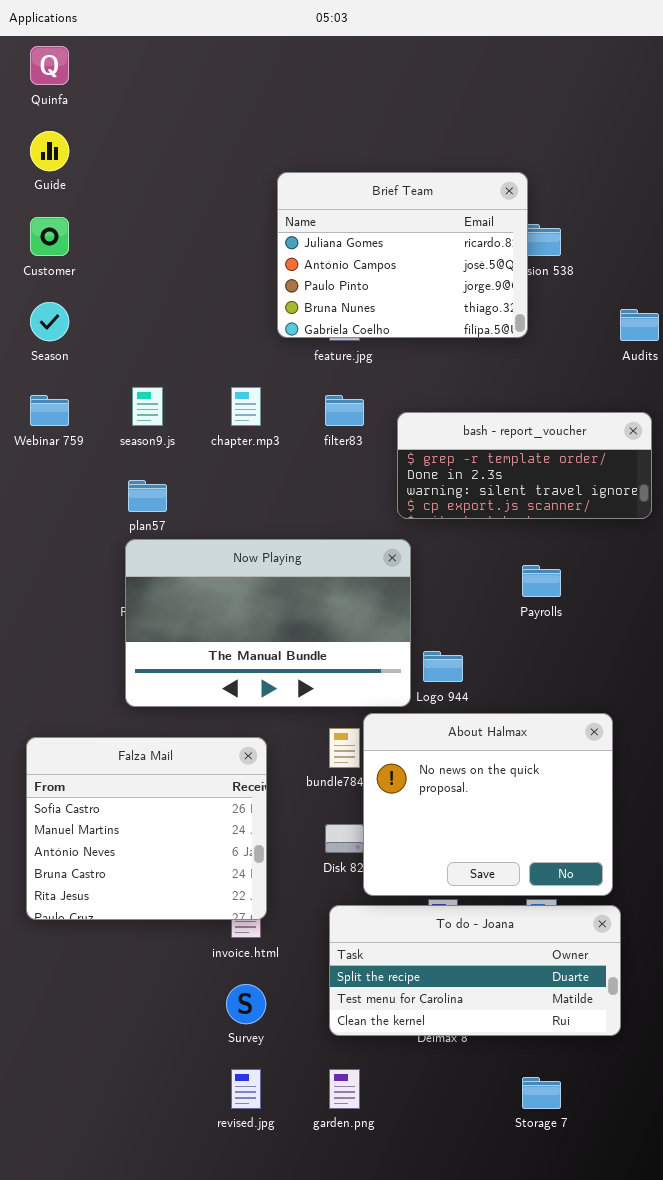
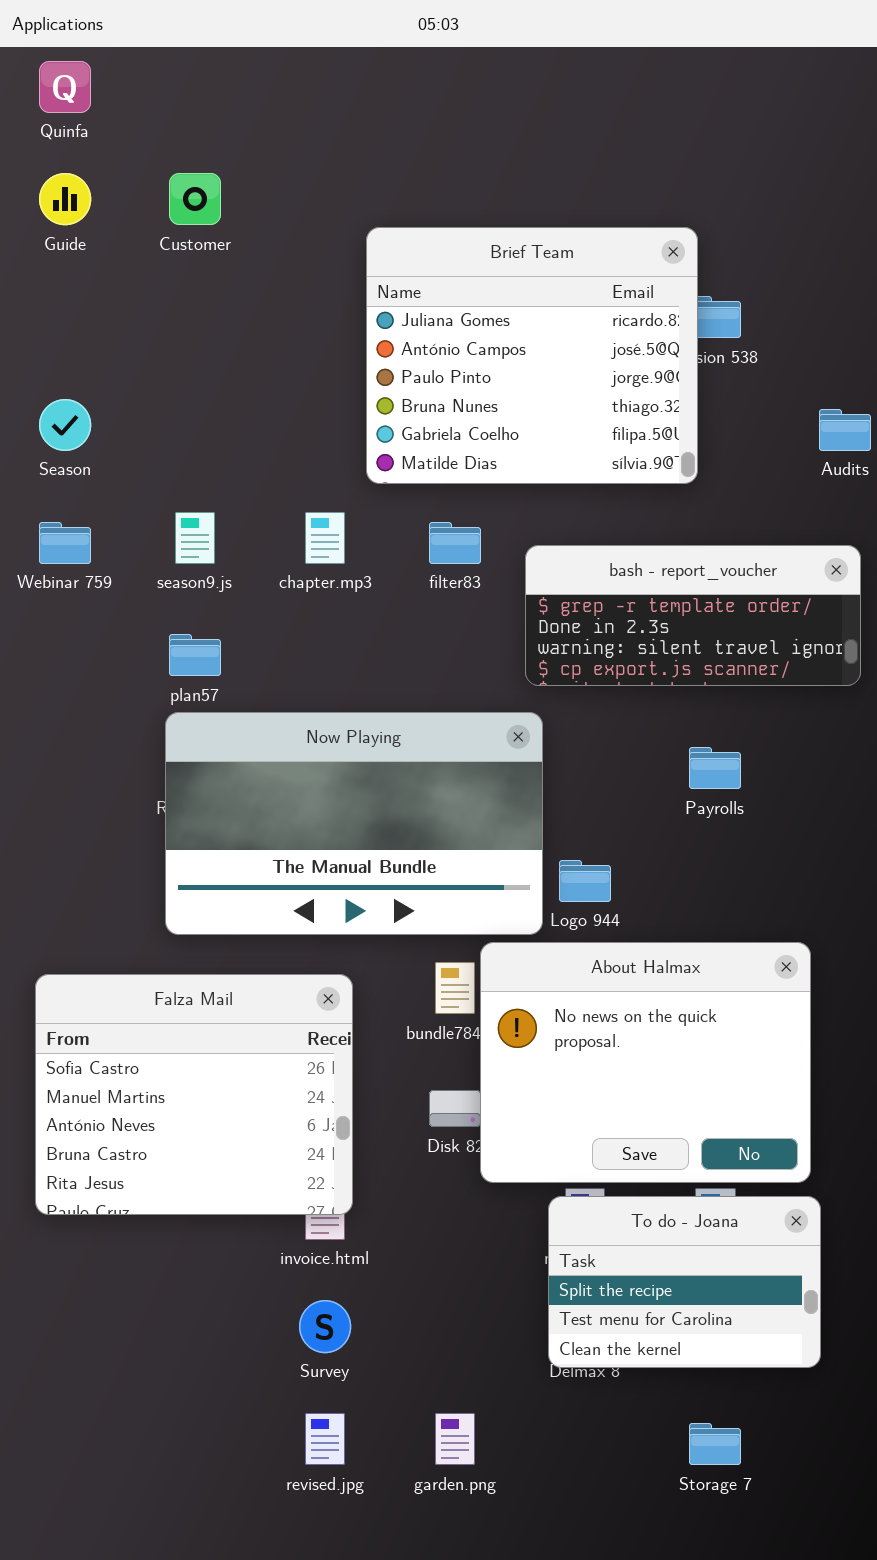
Brief Team: [277,172,528,338] -> [366,227,698,484], resized
Customer: [30,217,69,256] -> [169,173,221,225], moved
To do - Joana: [329,905,621,1036] -> [548,1196,821,1368], resized

